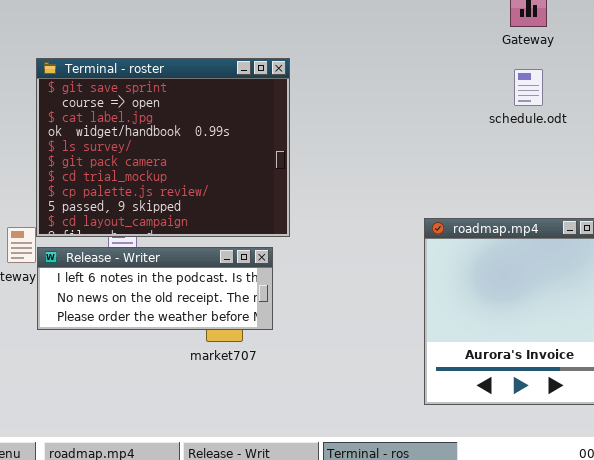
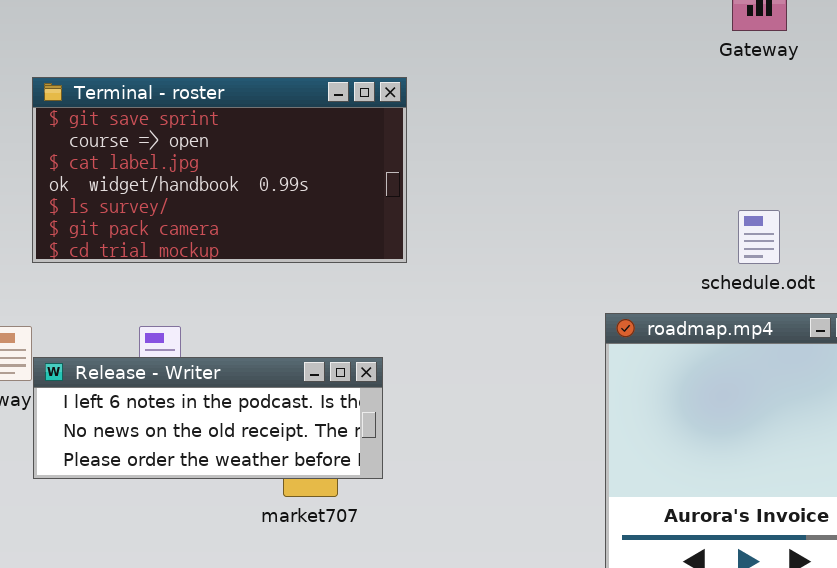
Terminal - roster: [36,58,290,237] -> [32,77,407,263], resized
schedule.odt: [514,69,543,106] -> [738,210,780,264], moved

